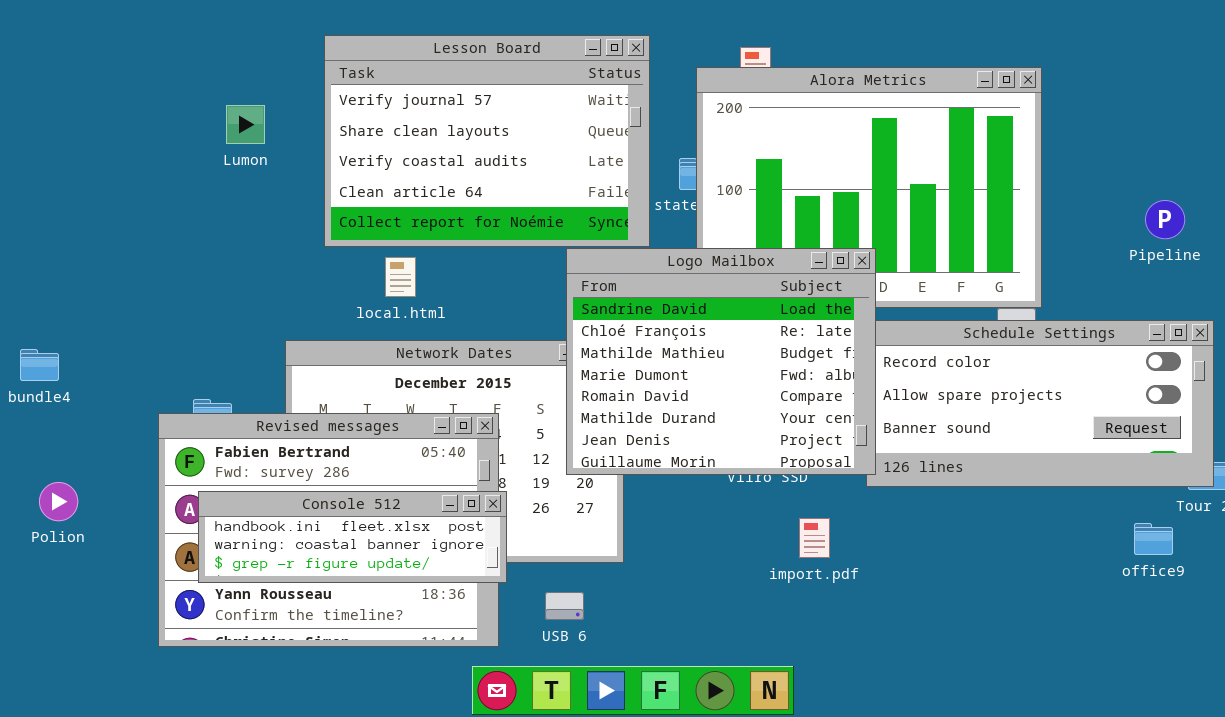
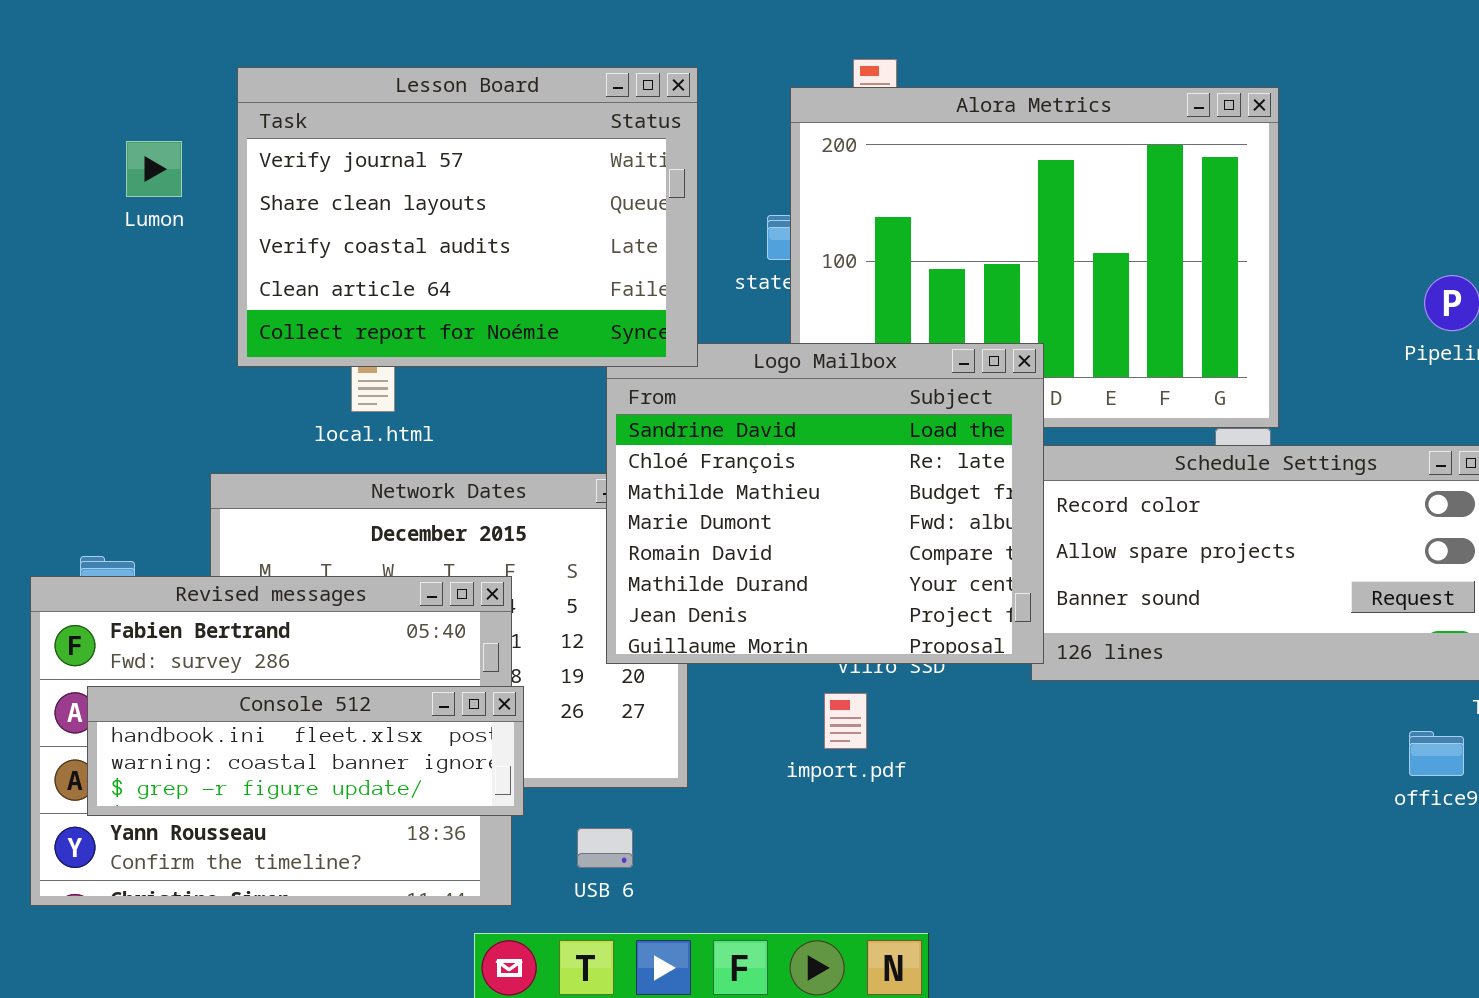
Lesson Board: [324,35,650,247] -> [237,67,698,367], moved
import.pdf: [799,518,830,558] -> [824,693,867,749], moved

